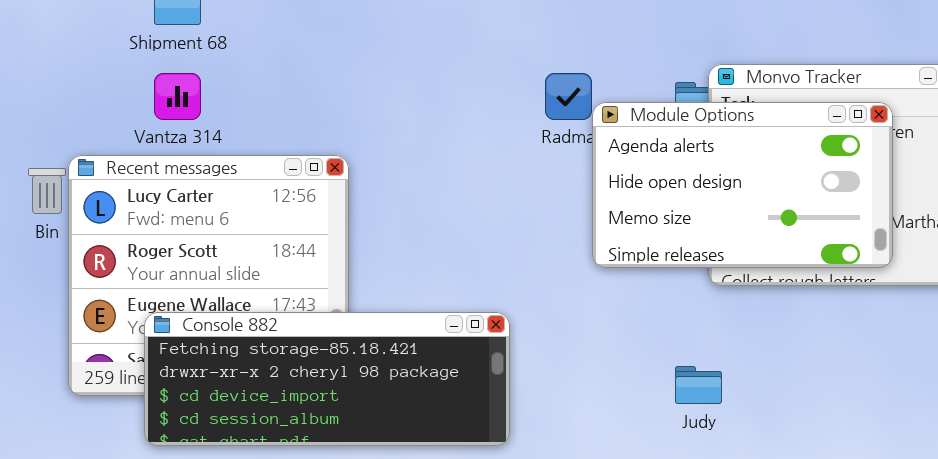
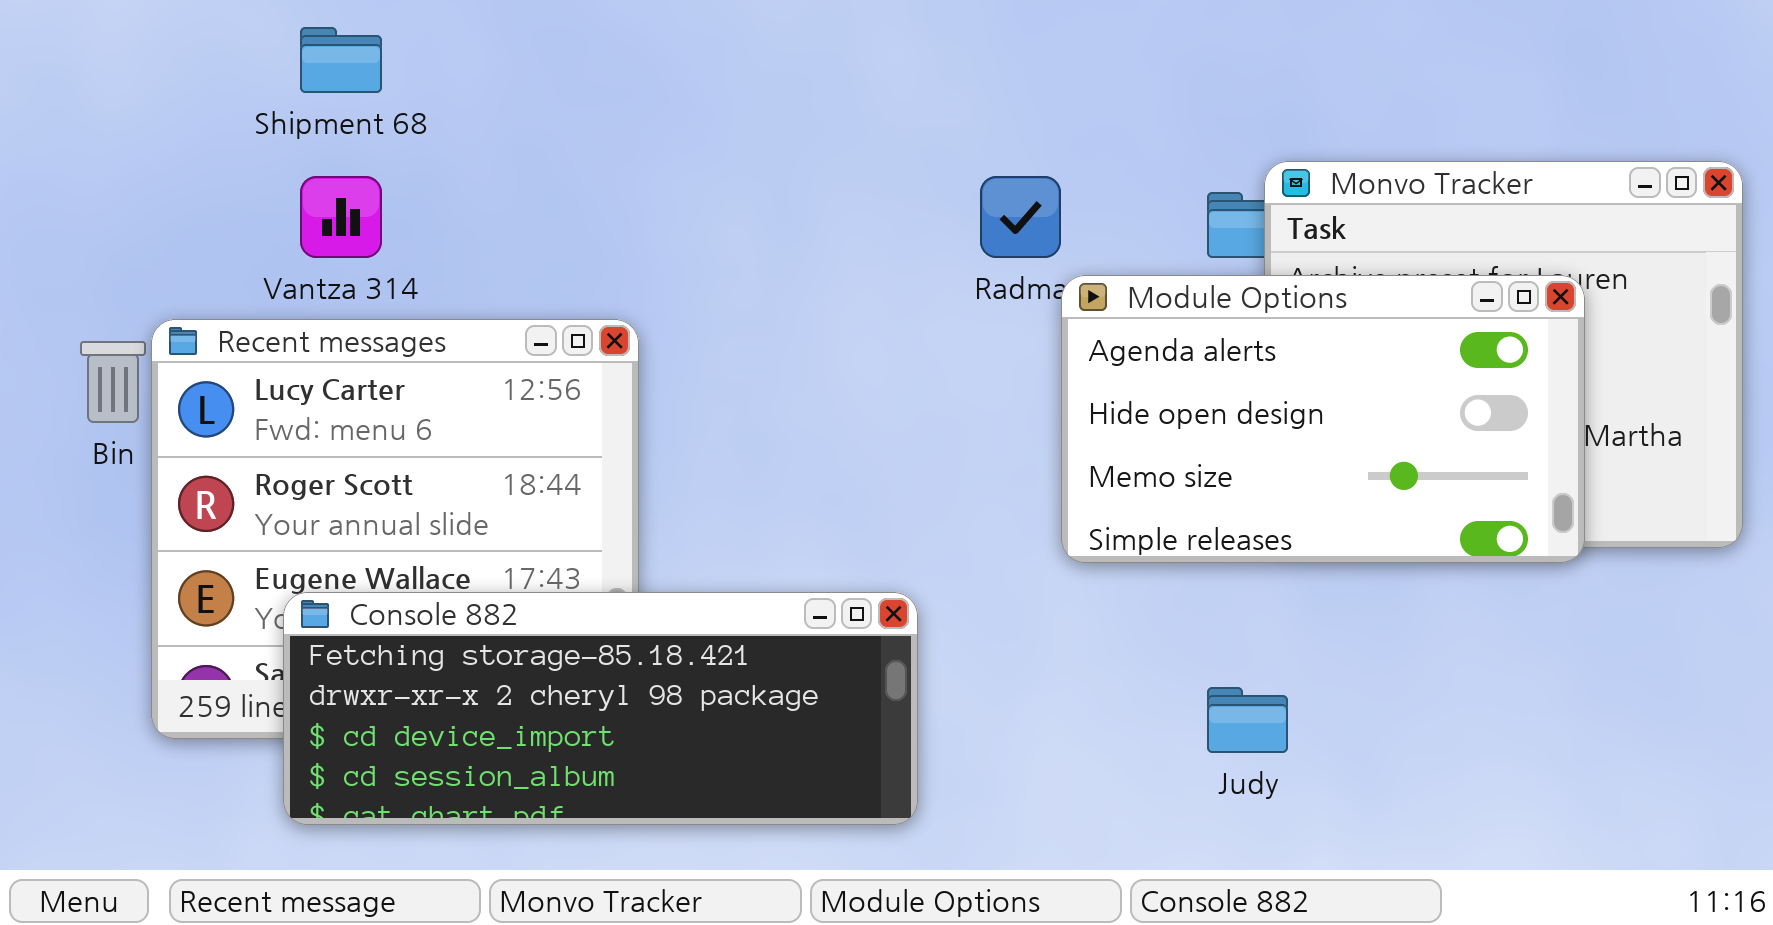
Module Options: [592,102,893,268] -> [1061,275,1585,563], moved

